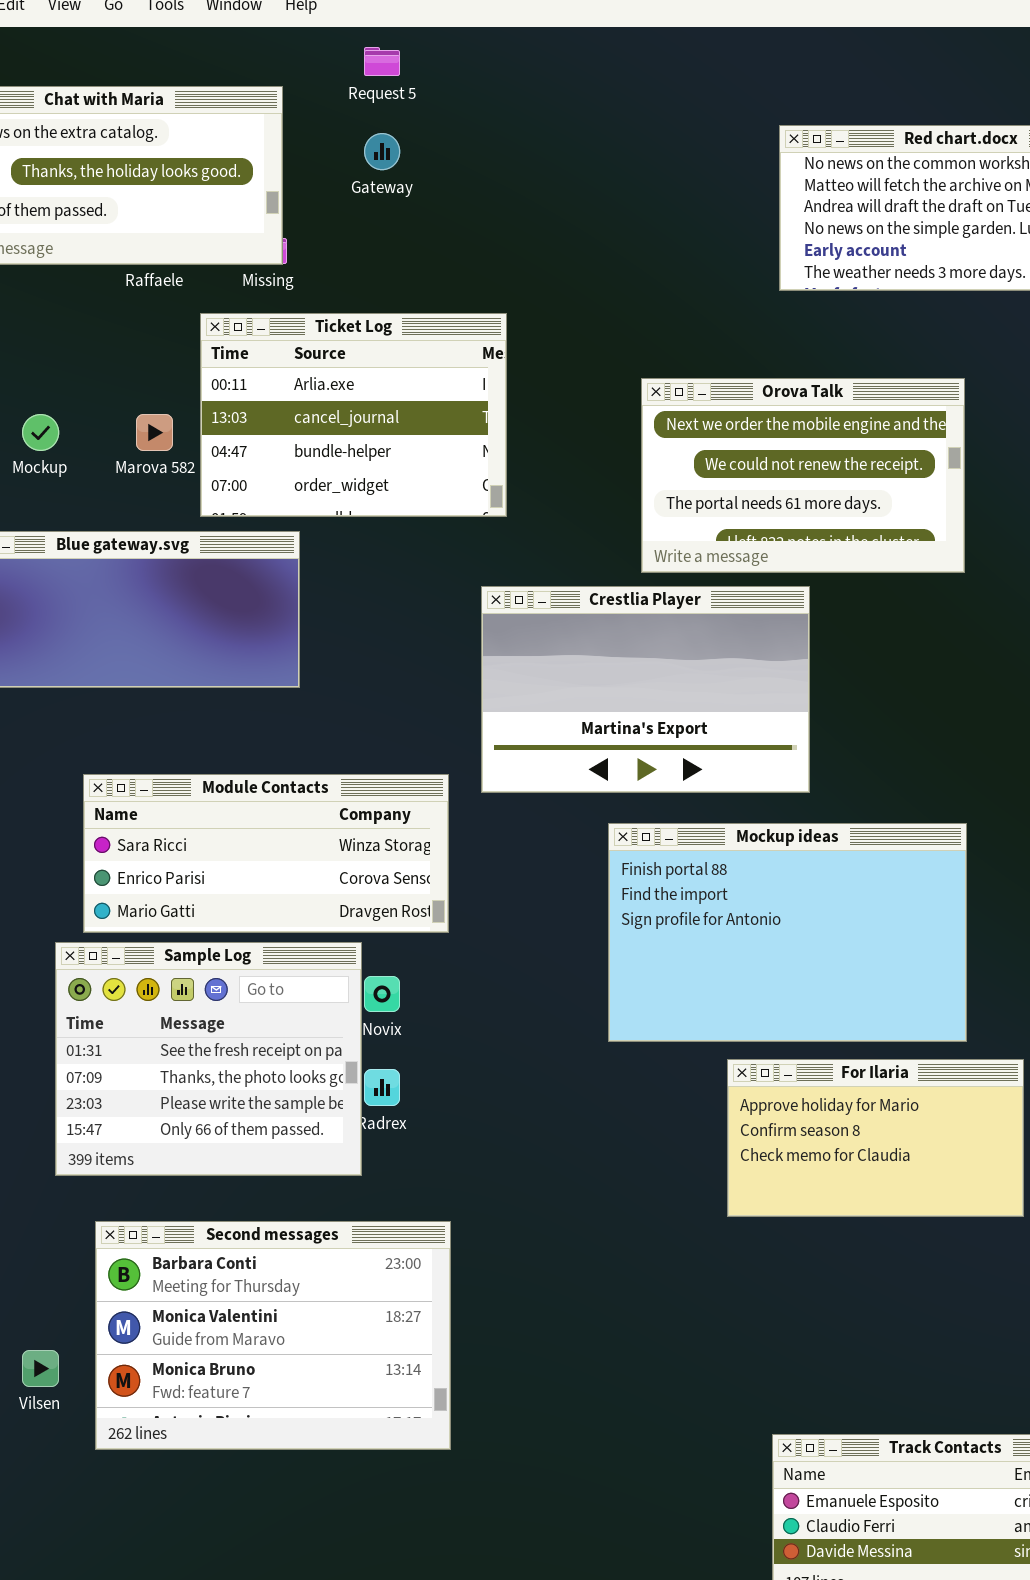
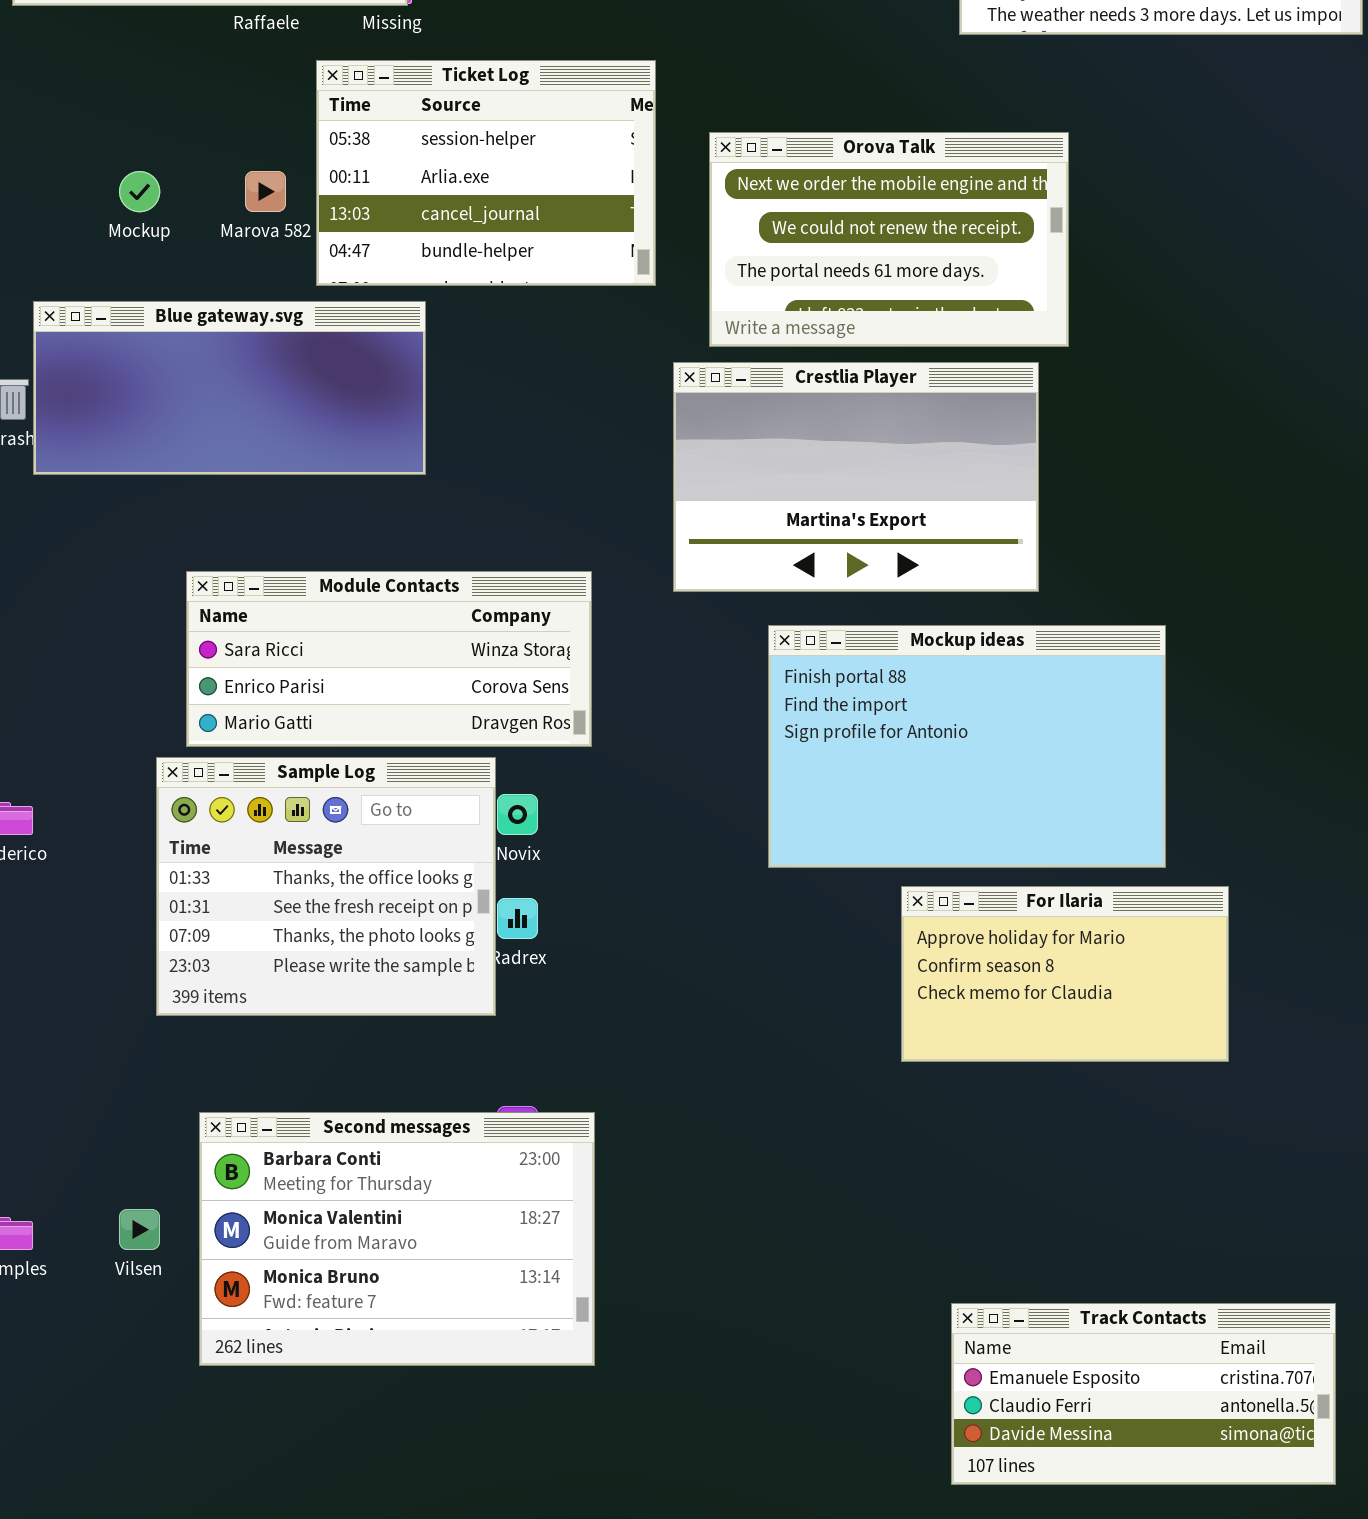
Ticket Log: [200,313,507,517] -> [316,60,656,286], scrolled up 1 row
Orova Talk: [641,378,965,573] -> [709,132,1069,347], moved
Crestlia Player: [481,586,810,793] -> [673,362,1039,592], moved
Sample Log: [55,942,362,1176] -> [156,757,496,1016], scrolled up 1 row
Second messages: [95,1221,451,1450] -> [199,1112,595,1366], moved

